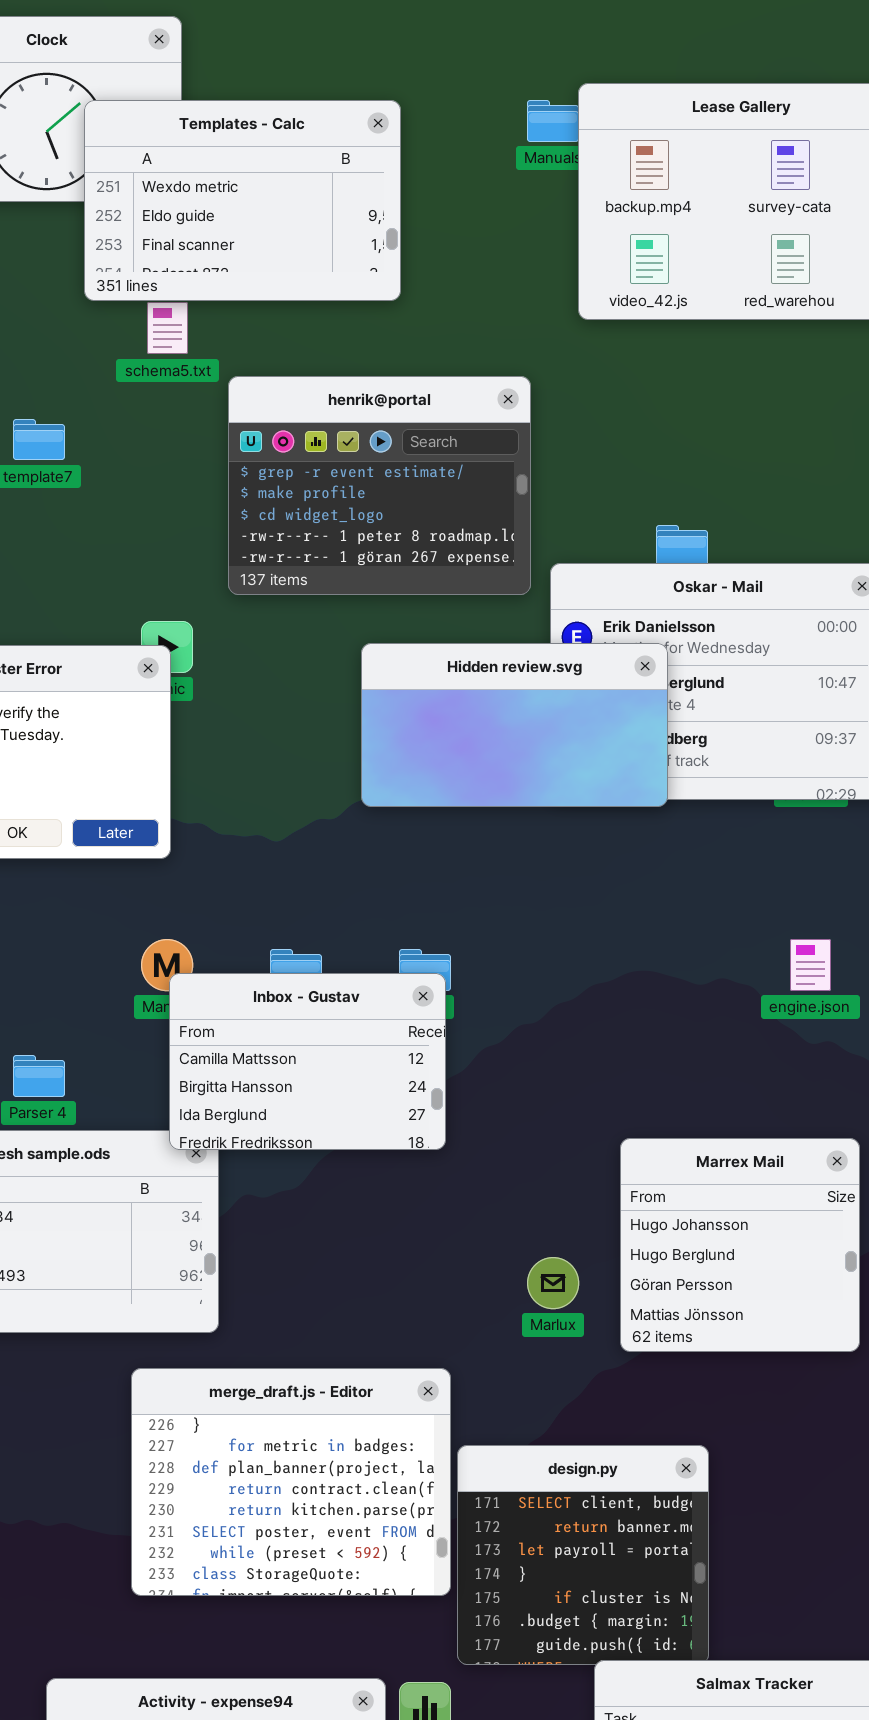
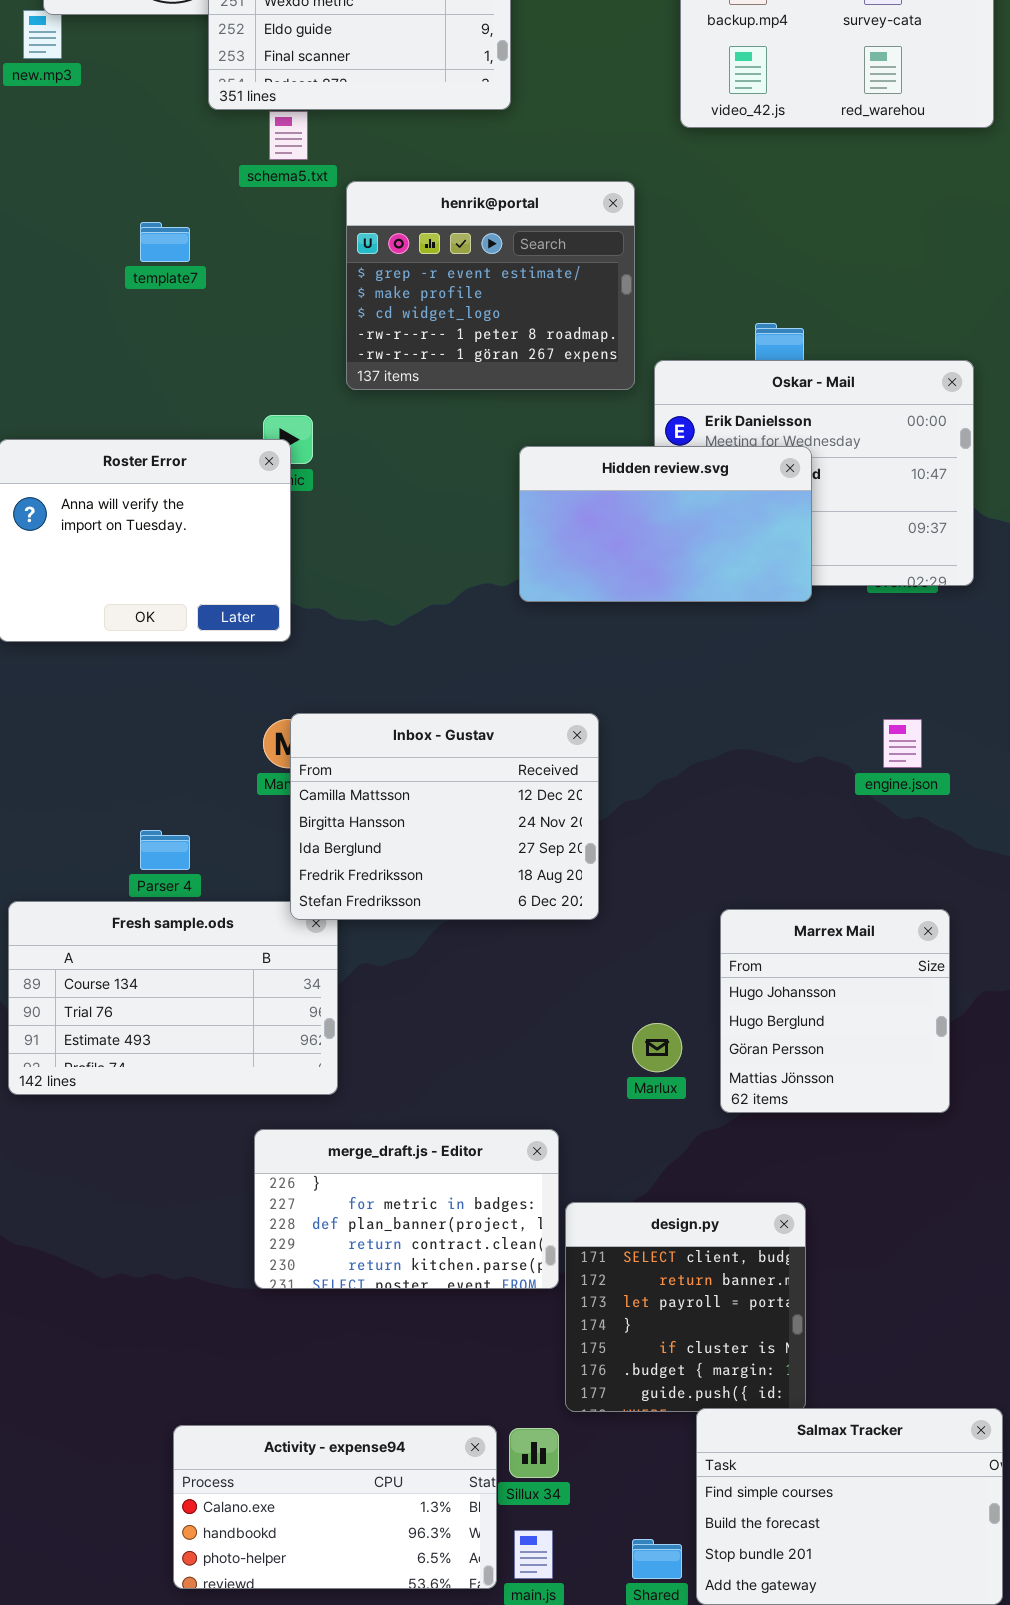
Hidden review.svg: [361,643,668,807] -> [519,446,812,602], moved
Inbox - Gustav: [169,973,446,1150] -> [290,713,599,920], resized
merge_draft.js - Editor: [131,1368,451,1596] -> [254,1129,559,1289], resized

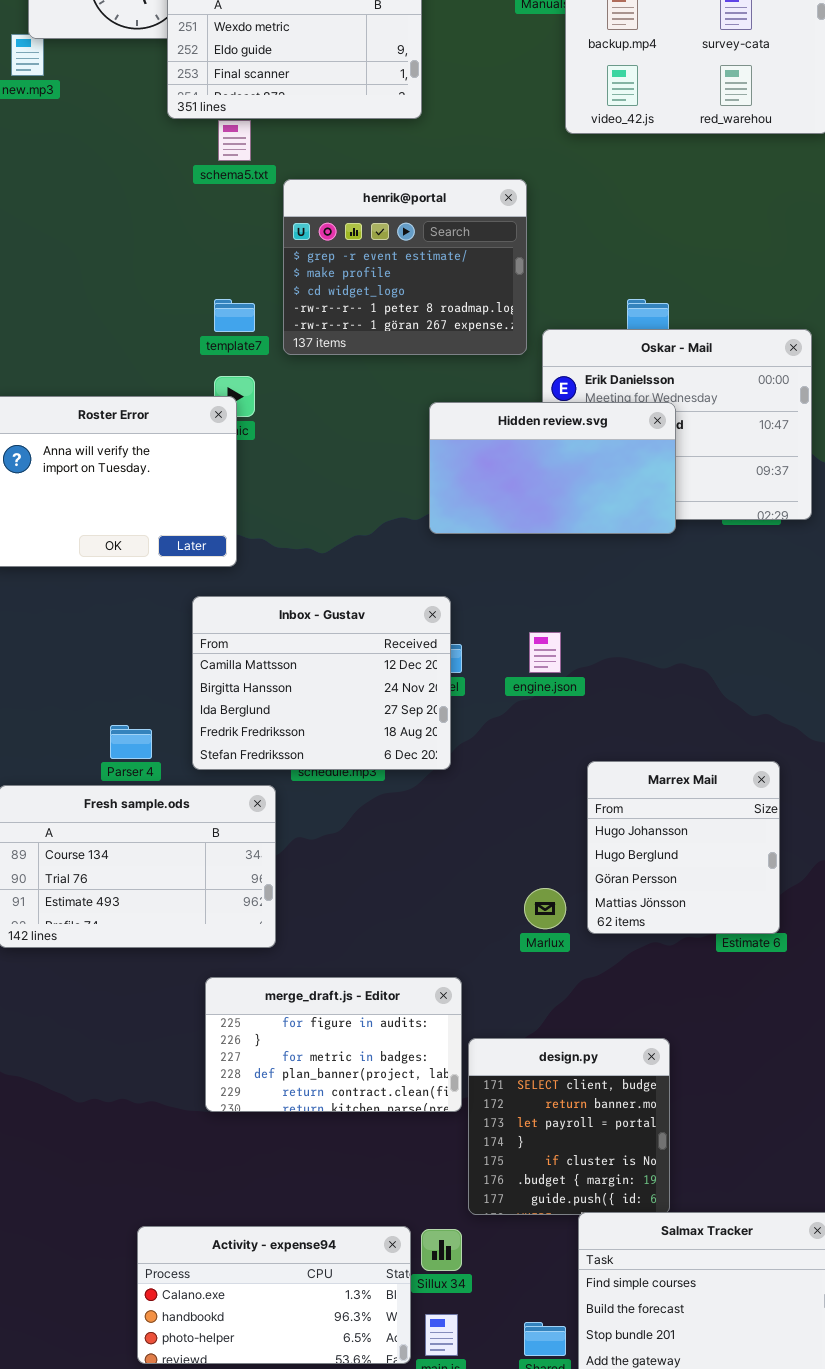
template7: [140,222,190,262] -> [214,299,255,332], moved
Inbox - Gustav: [290,713,599,920] -> [192,596,451,770], moved
engine.json: [883,719,922,768] -> [529,632,561,673], moved
Marrex Mail: [720,909,950,1113] -> [587,761,780,934], moved
merge_draft.js - Editor: [254,1129,559,1289] -> [205,977,462,1112], scrolled up 1 row

